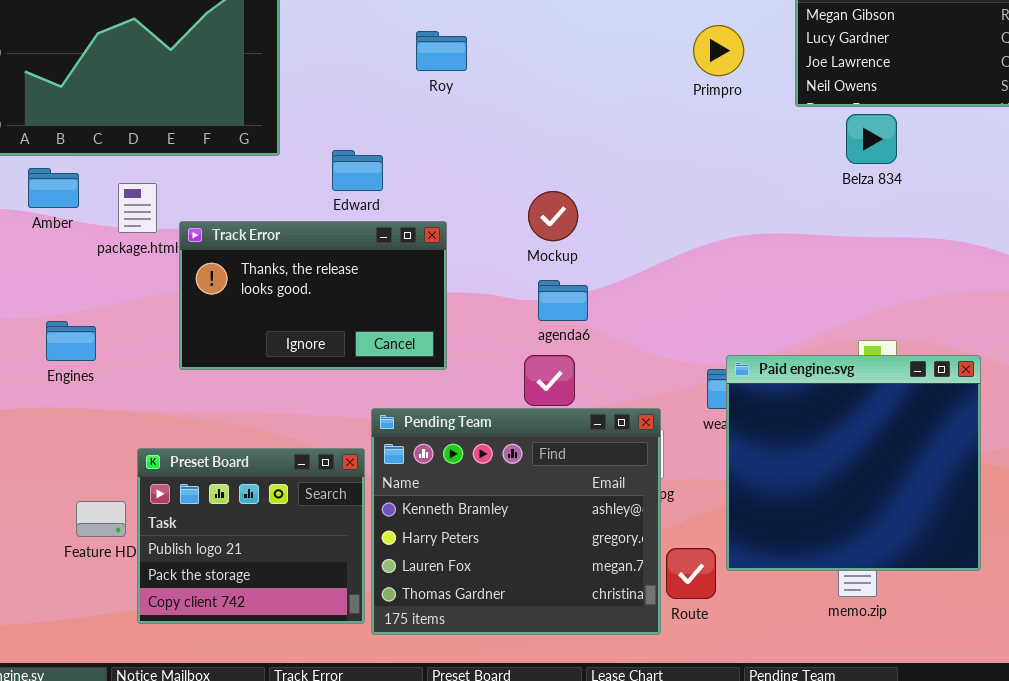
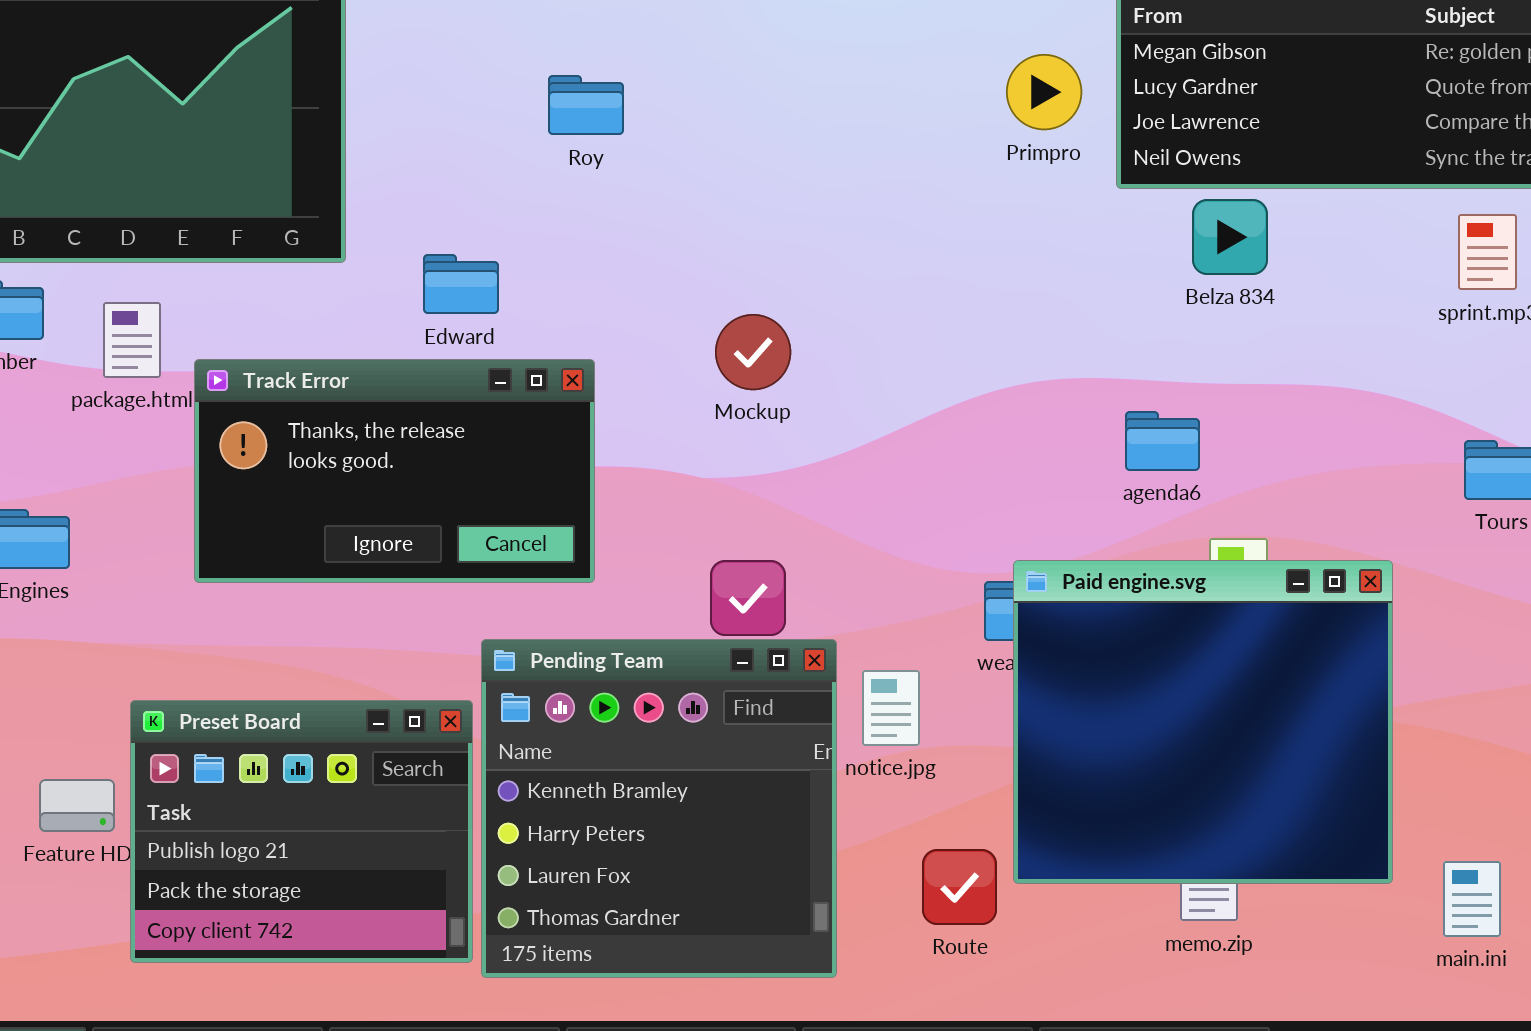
Primpro: [693,25,744,76] -> [1006,54,1082,130], moved
agenda6: [538,280,588,321] -> [1125,411,1200,471], moved
Pending Team: [371,408,661,635] -> [481,639,837,978], resized

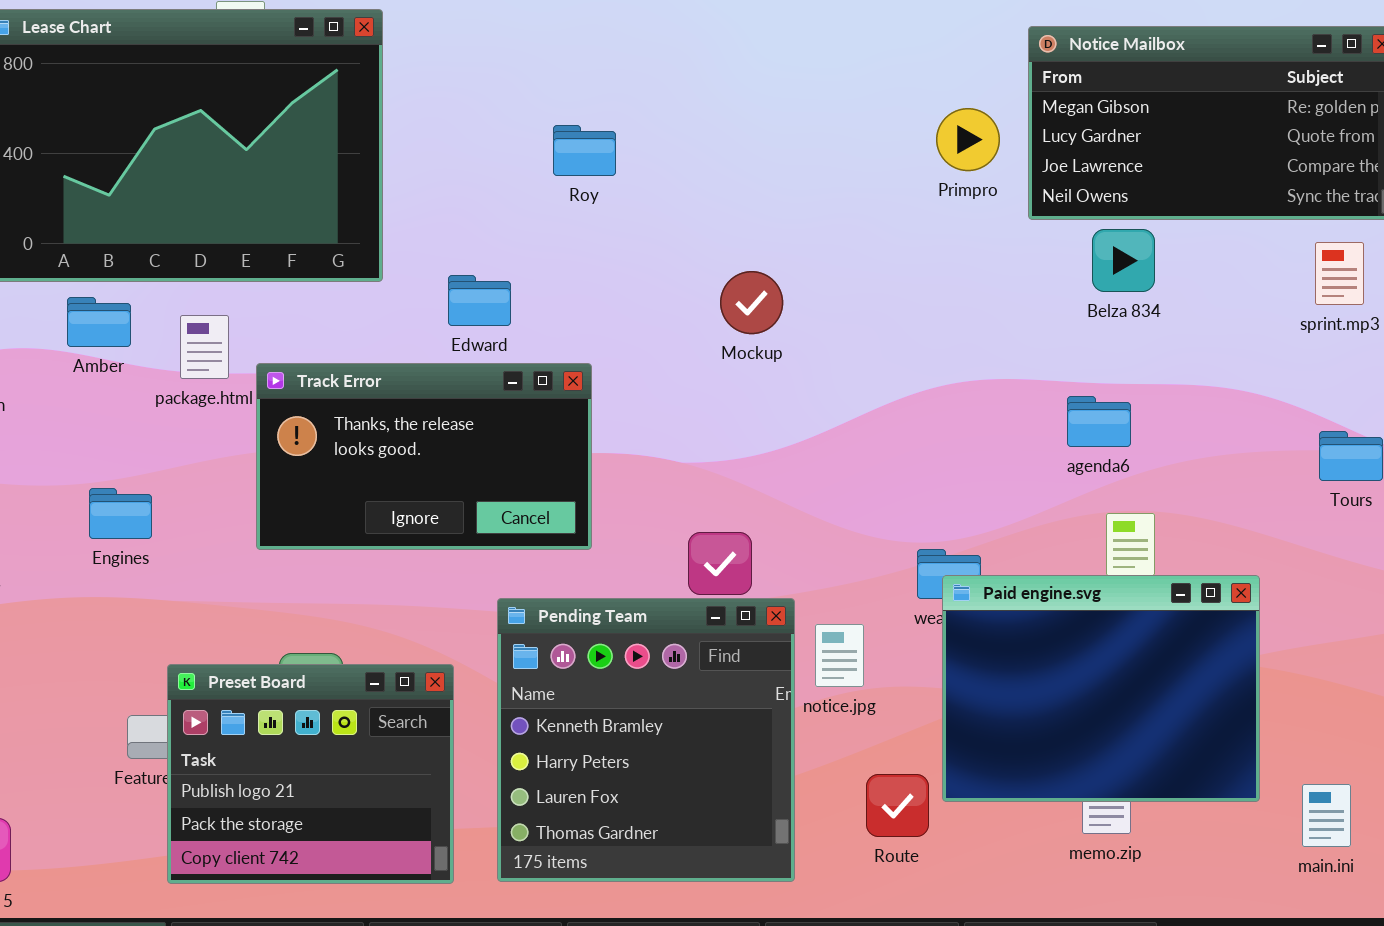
Mockup: [715,314,791,390] -> [720,271,783,334], moved
agenda6: [1125,411,1200,471] -> [1067,396,1131,447], moved
Paid engine.svg: [1013,560,1393,884] -> [942,575,1260,802], resized
Preset Board: [130,700,473,963] -> [167,664,454,884], moved

